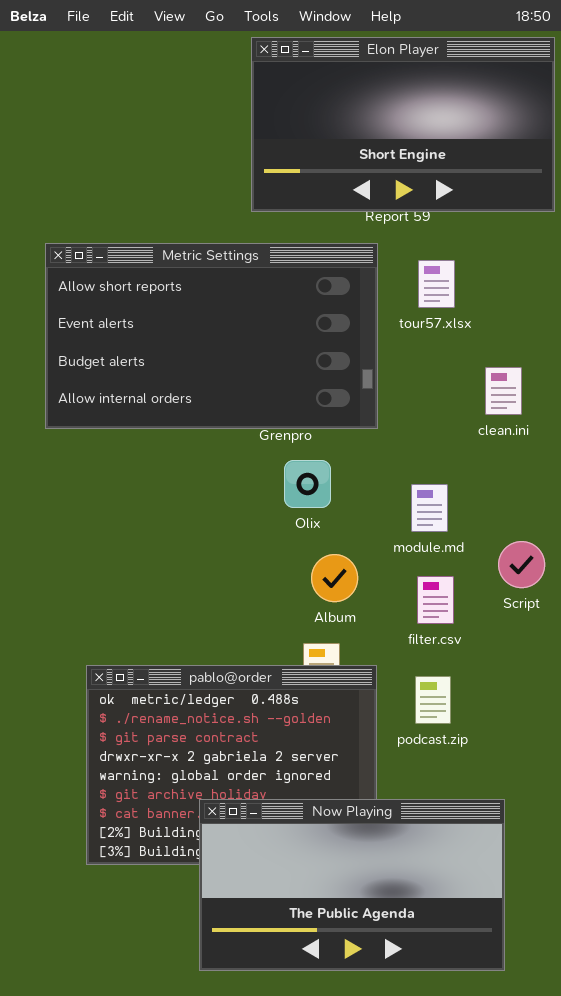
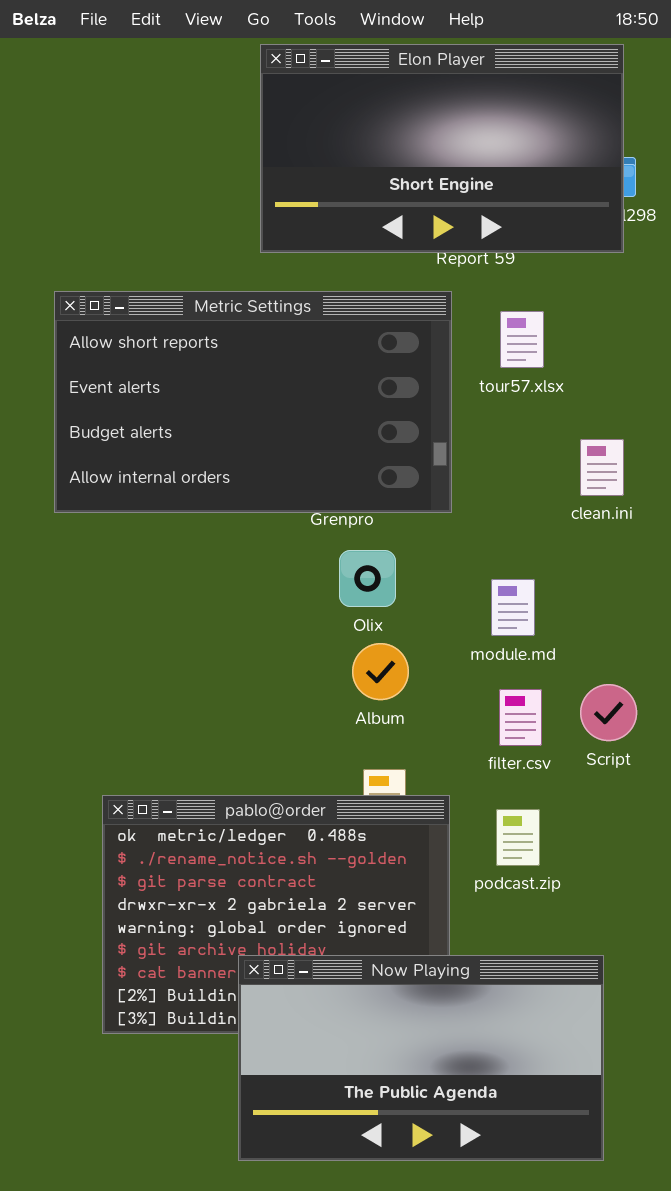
Elon Player: [251,37,555,212] -> [260,44,624,253], moved
Script: [498,541,545,588] -> [580,684,637,741], moved
Album: [311,554,358,602] -> [352,643,409,700], moved

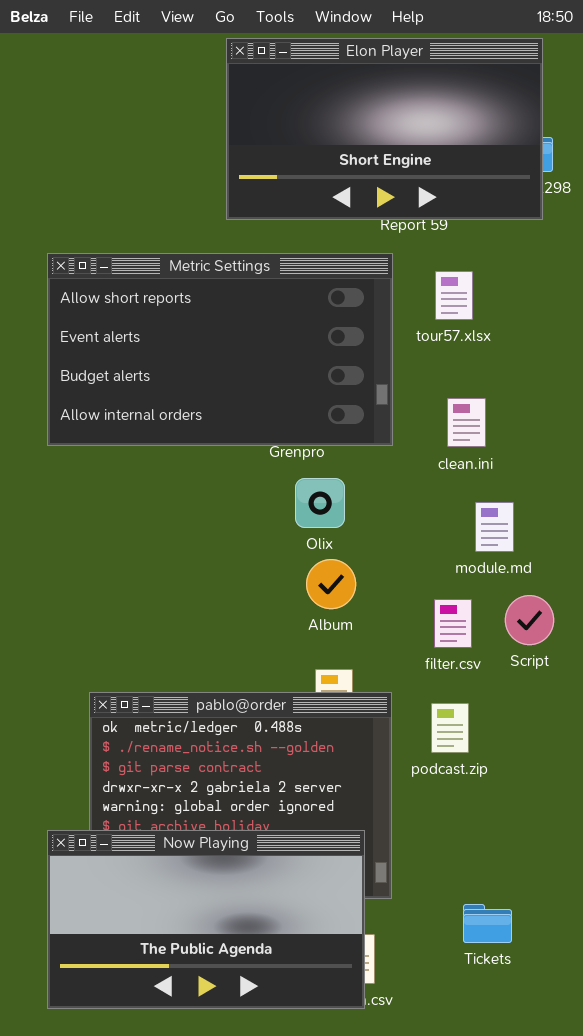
clean.ini: [580,439,624,496] -> [447,398,486,447], moved
module.md: [491,579,535,636] -> [475,502,514,552], moved
Now Playing: [238,955,604,1161] -> [47,830,365,1009], moved

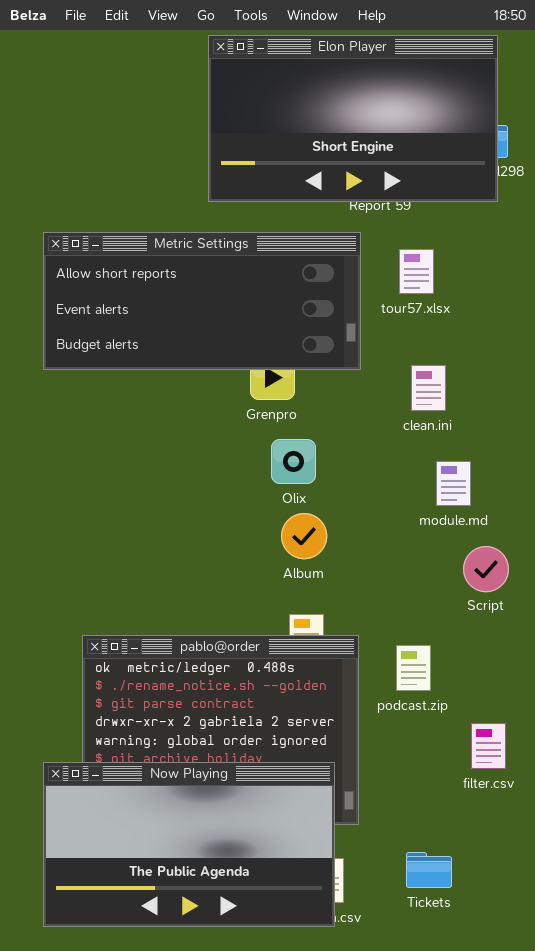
Metric Settings: [47,253,393,446] -> [43,232,361,370], resized
filter.csv: [434,599,472,648] -> [471,723,506,769], moved
Tickets: [463,904,512,943] -> [406,852,452,888], moved

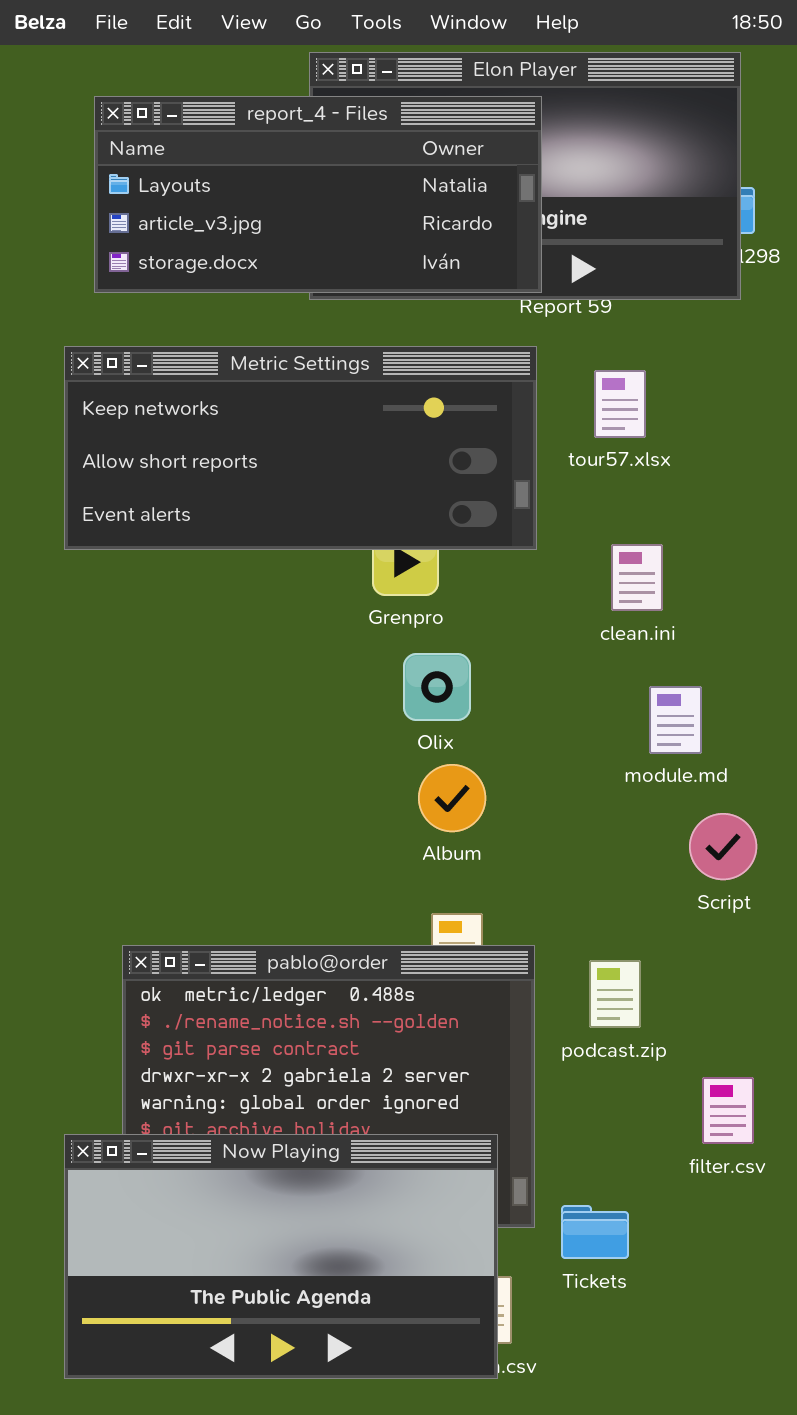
report_4 - Files: none -> [94,96,542,293], opened
Metric Settings: [43,232,361,370] -> [64,346,537,550], scrolled up 1 row
Tickets: [406,852,452,888] -> [561,1205,629,1259], moved

